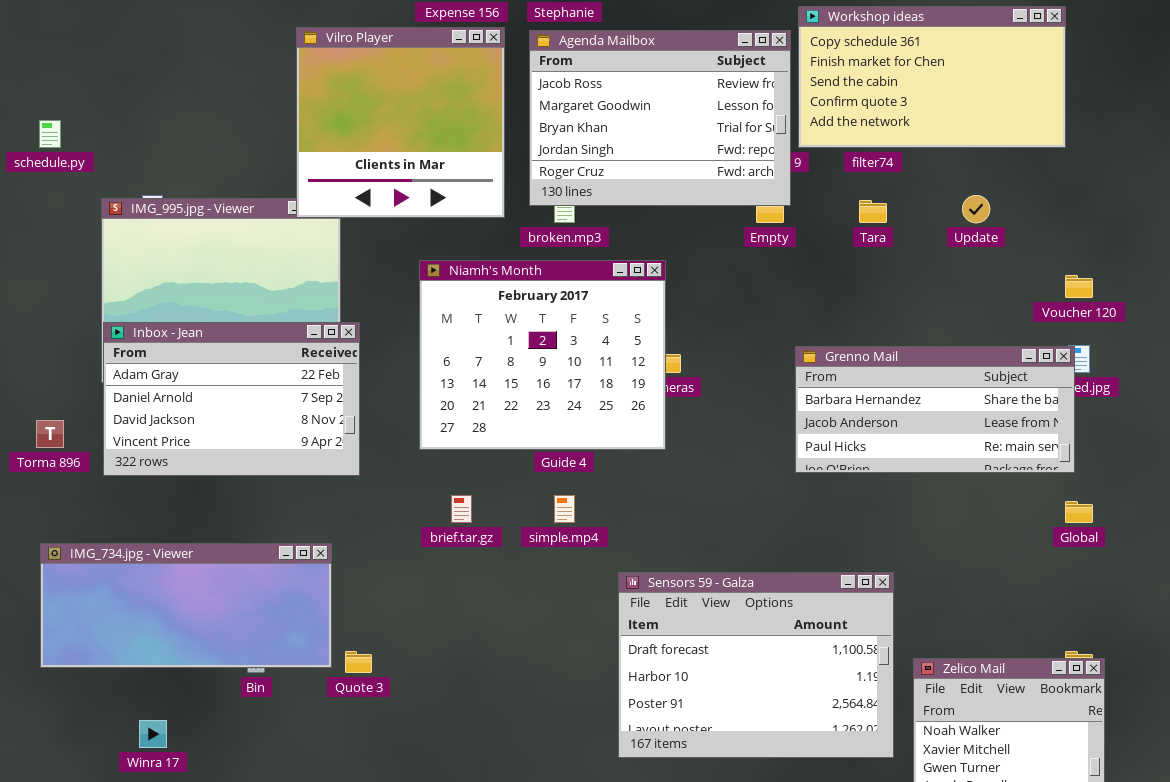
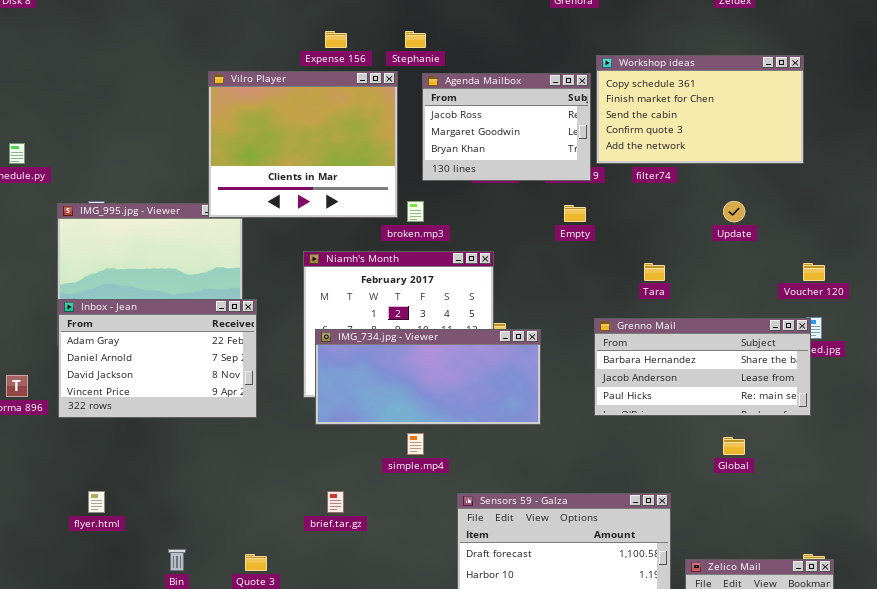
Vilro Player: [296,27,505,218] -> [208,71,398,218], resized
Agenda Mailbox: [529,30,791,206] -> [422,73,591,181], resized
Tara: [859,200,887,223] -> [644,263,665,281], moved
brief.tar.gz: [451,495,472,523] -> [327,491,344,513], moved
Global: [1065,501,1093,523] -> [723,437,745,455], moved
IMG_734.jpg - Viewer: [40,543,332,668] -> [315,329,541,425], moved

